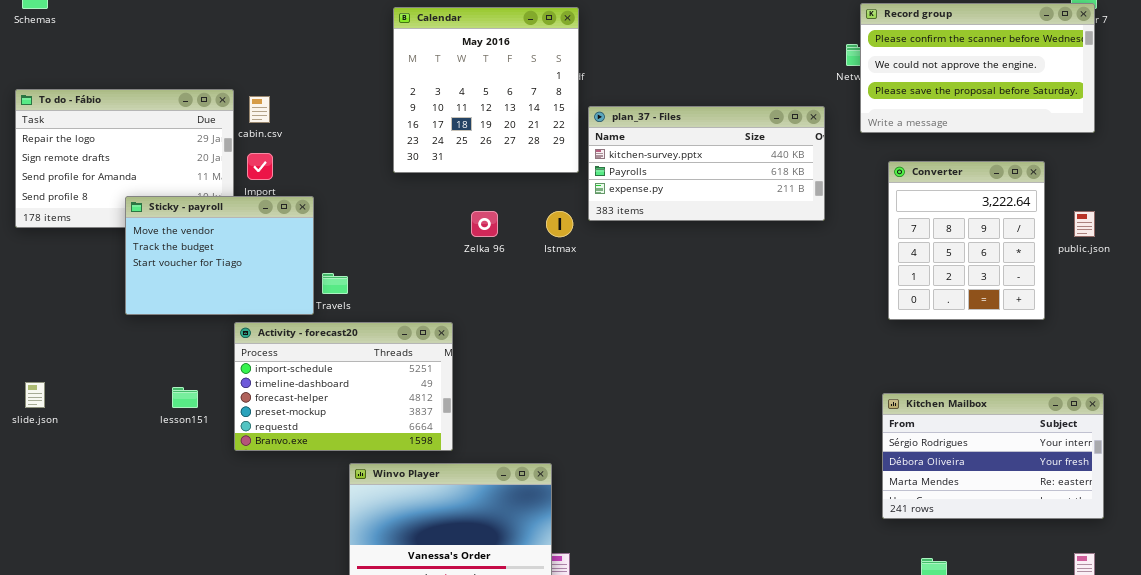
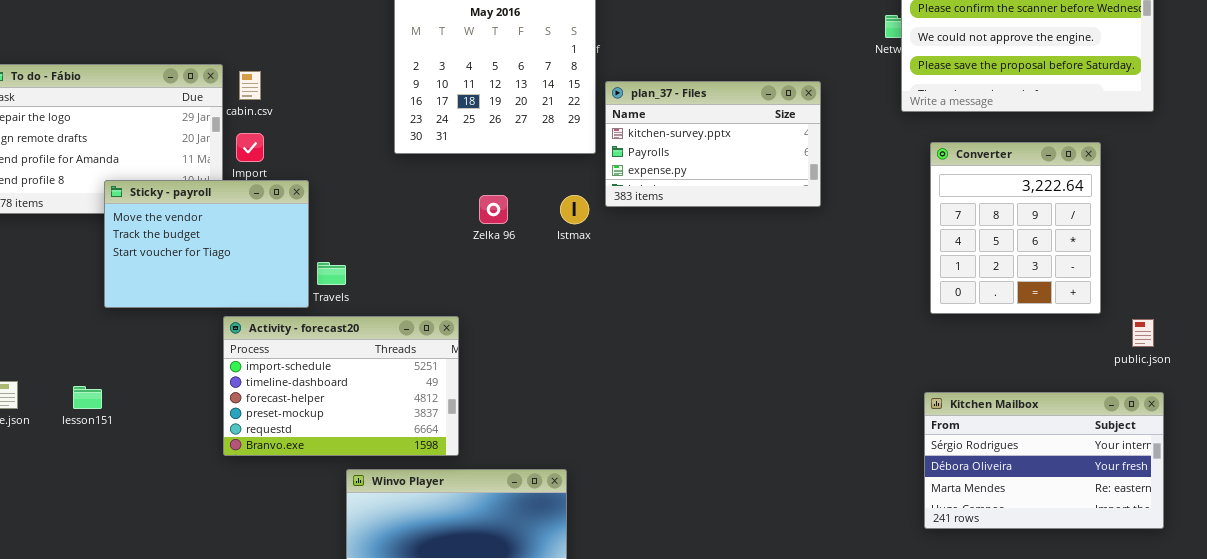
plan_37 - Files: [588,106,825,221] -> [605,81,821,207], resized
public.json: [1074,211,1095,237] -> [1132,319,1154,347], moved
lesson151: [172,387,198,408] -> [73,386,102,409], moved

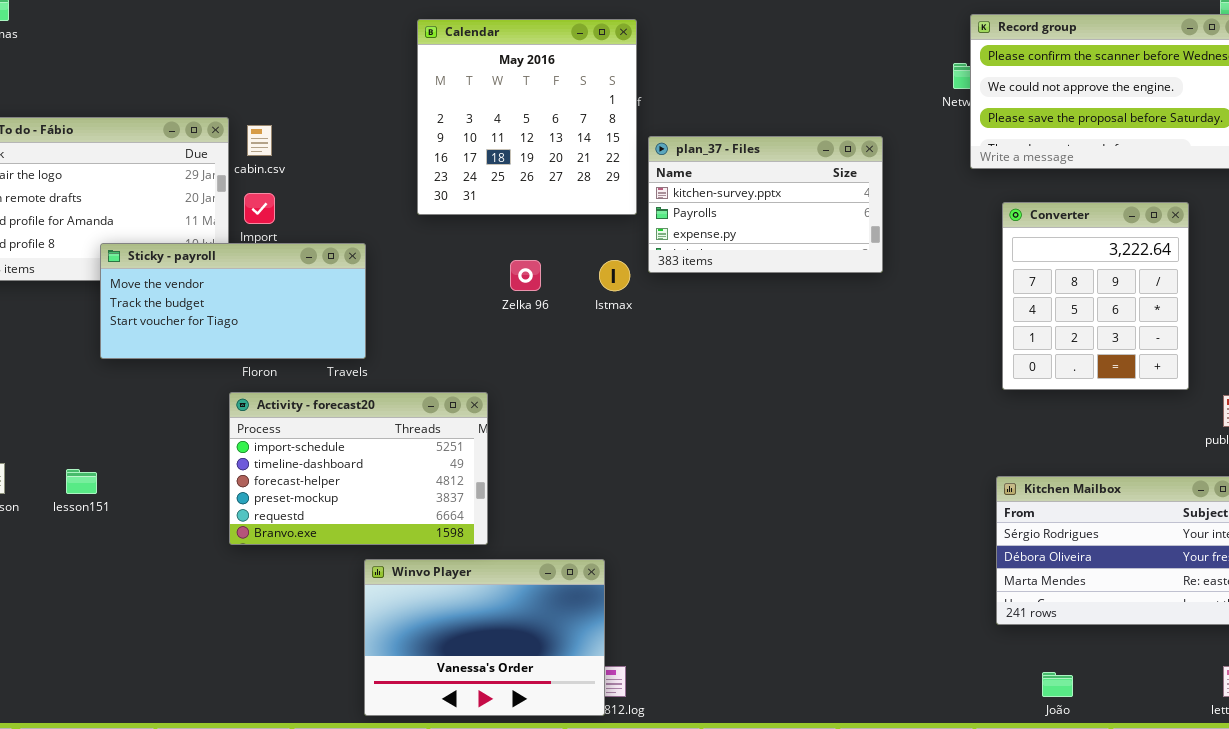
Sticky - payroll: [104,180,309,308] -> [100,243,366,359], resized

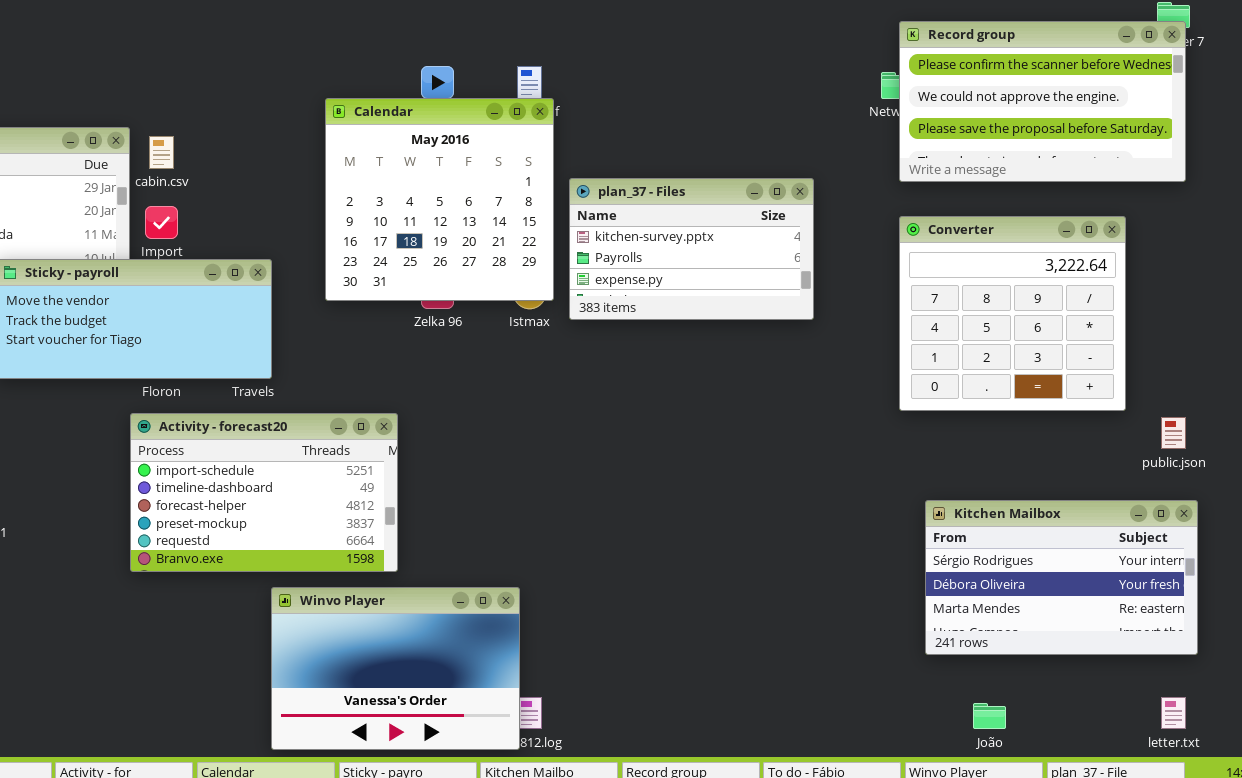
Calendar: [417,19,637,215] -> [325,98,554,301], moved
plan_37 - Files: [648,136,883,273] -> [569,178,814,320], moved
Converter: [1002,202,1189,390] -> [899,216,1126,411], resized

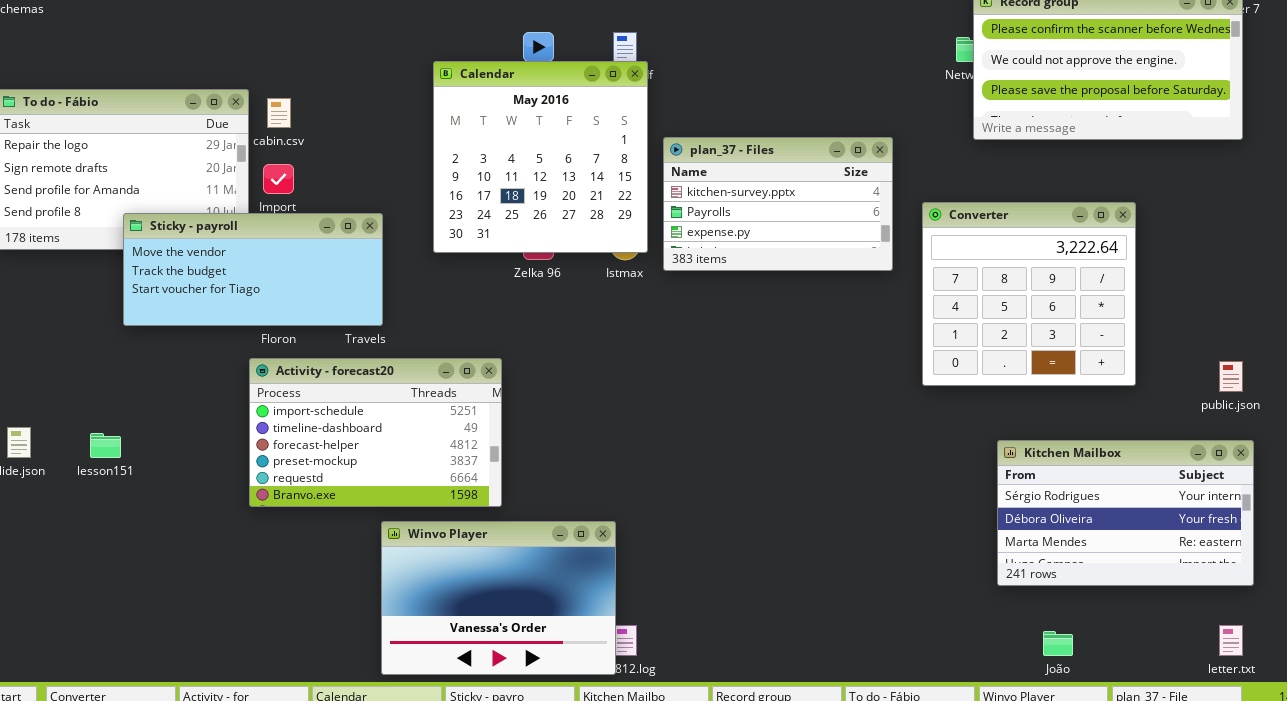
Converter: [899,216,1126,411] -> [922,202,1136,386], moved

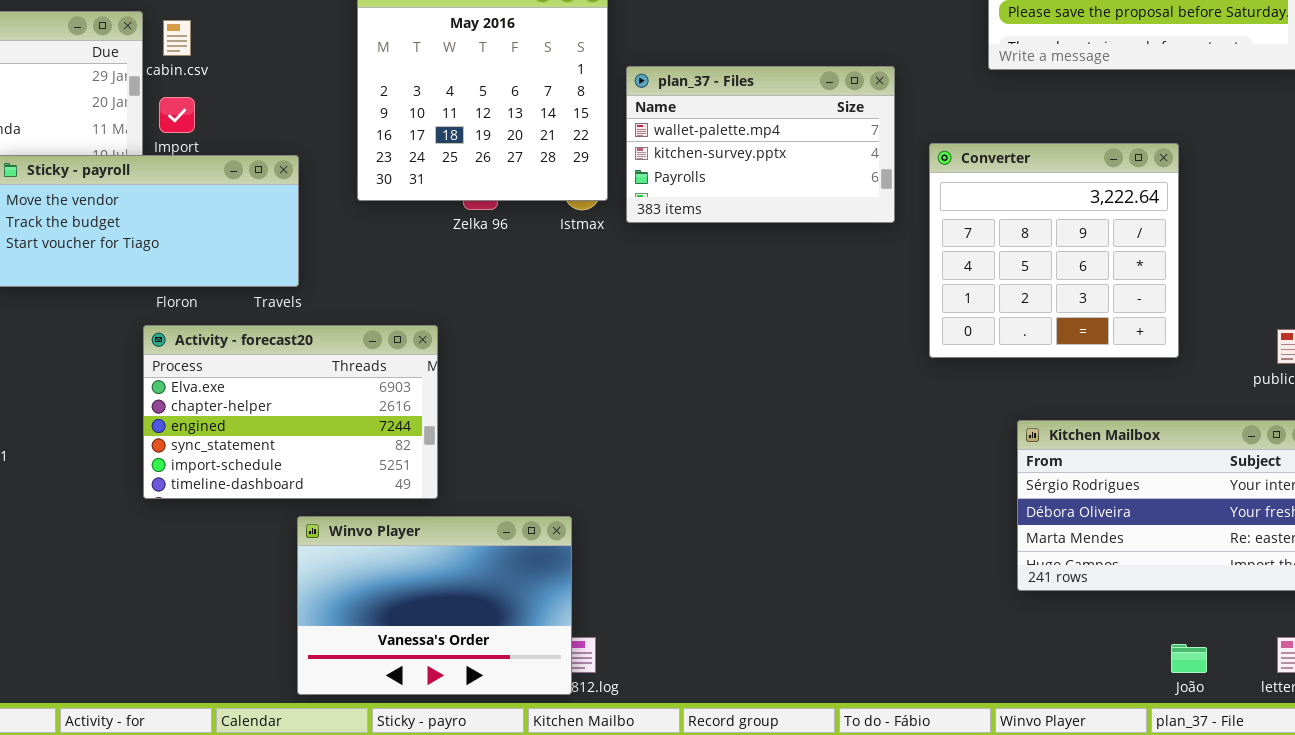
plan_37 - Files: [663,137,893,271] -> [626,66,895,223], scrolled up 1 row
Activity - forecast20: [249,358,502,507] -> [143,325,438,499], scrolled up 4 rows
João: [1043,631,1073,656] -> [1171,644,1207,673], moved

